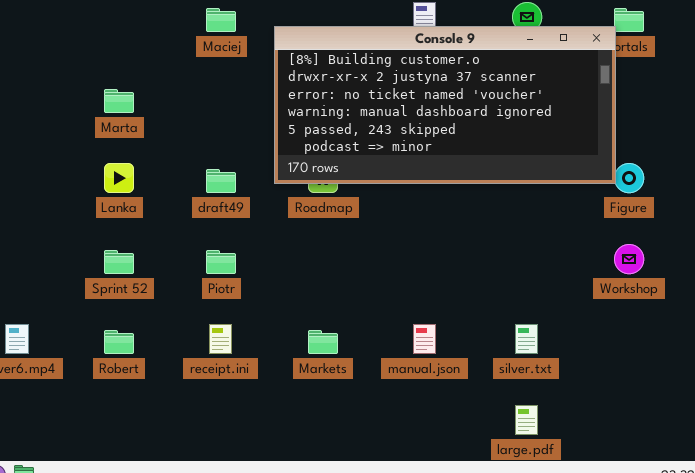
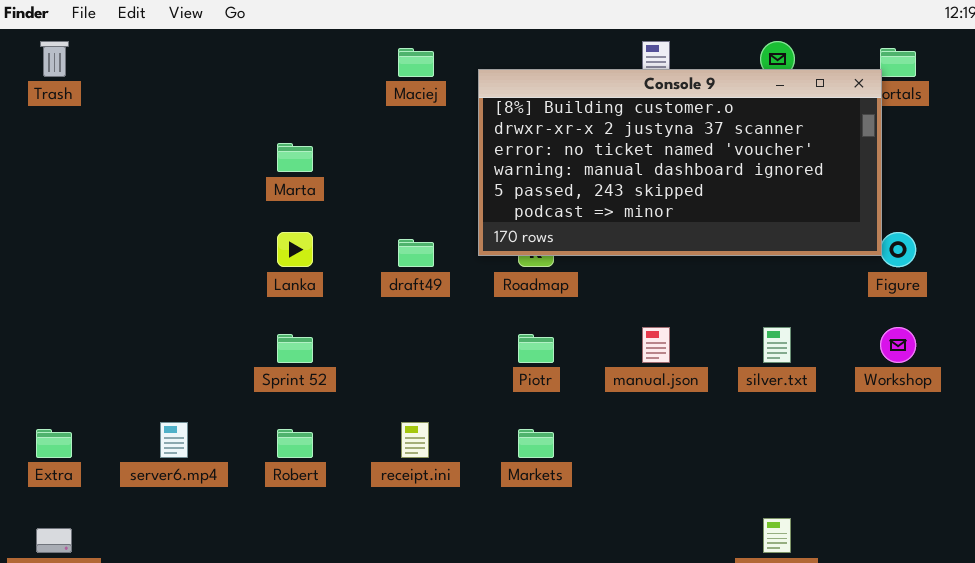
Piotr: [206,250,236,274] -> [518,334,554,363], moved
manual.json: [413,324,436,354] -> [642,327,670,363], moved
silver.txt: [515,324,538,354] -> [763,327,791,363], moved

